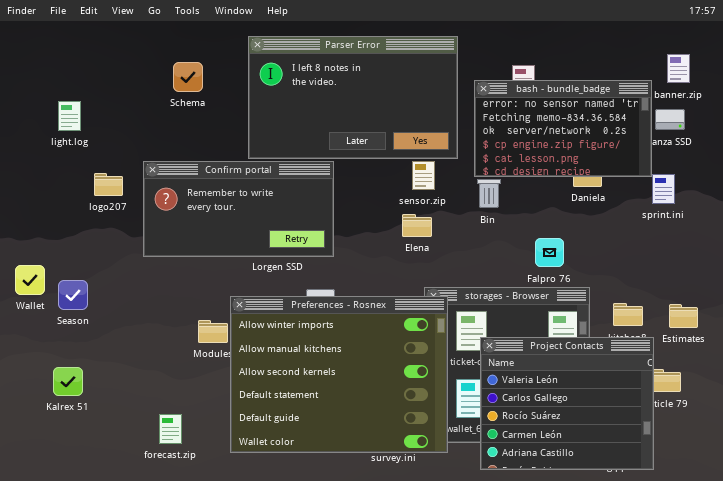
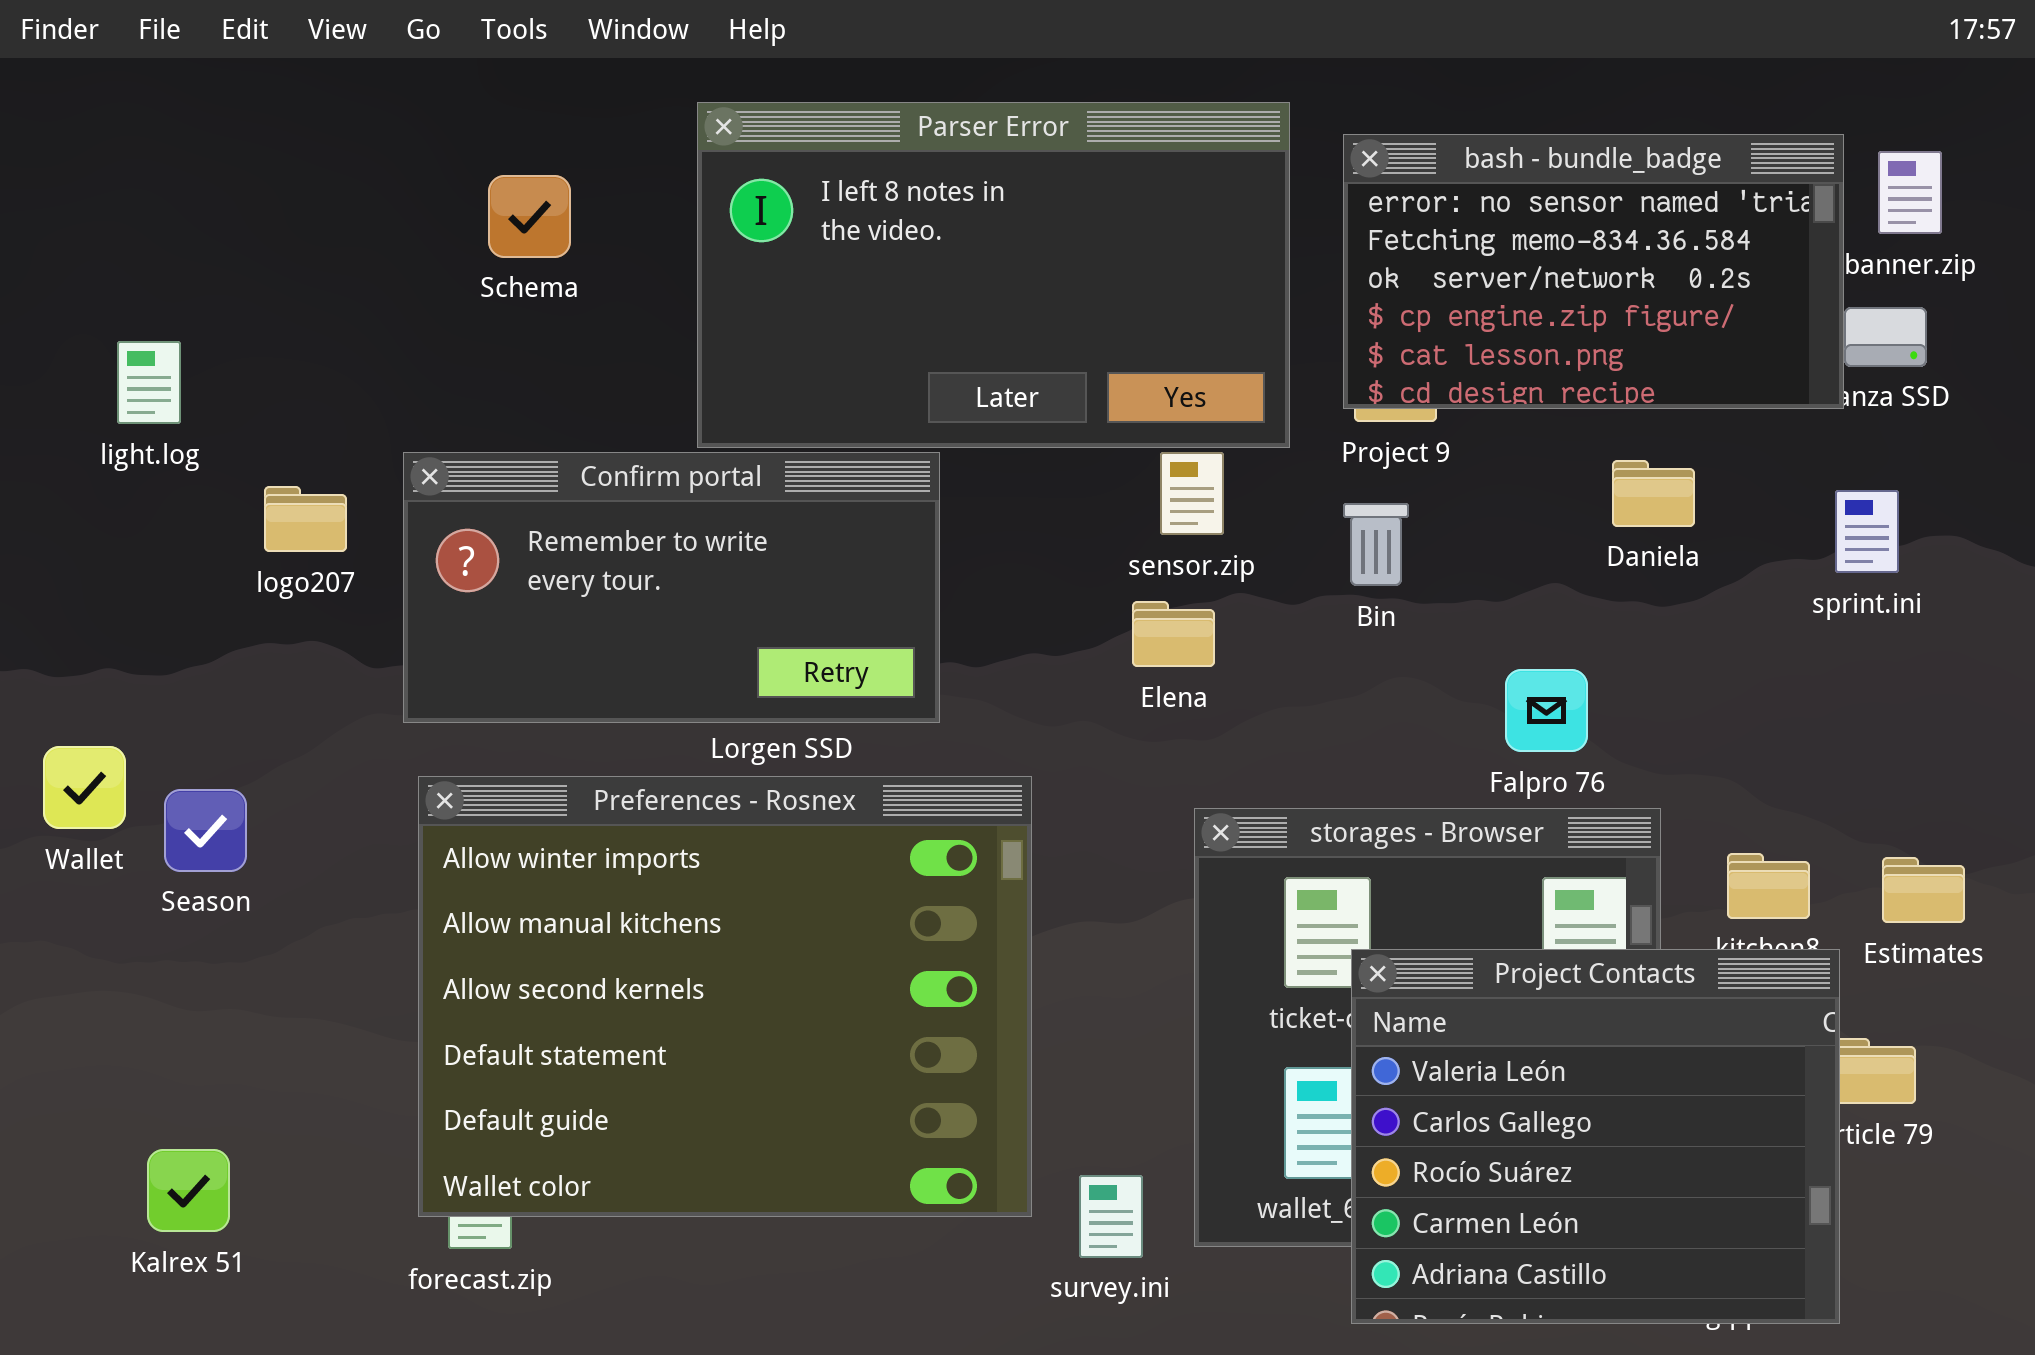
bash - bundle_badge: [474,80,652,177] -> [1343,134,1844,409], moved
light.log: [58,101,81,131] -> [117,341,181,424], moved
Preferences - Rosnex: [230,296,448,453] -> [418,776,1032,1217], moved
Kalrex 51: [53,367,83,396] -> [147,1149,230,1232], moved

